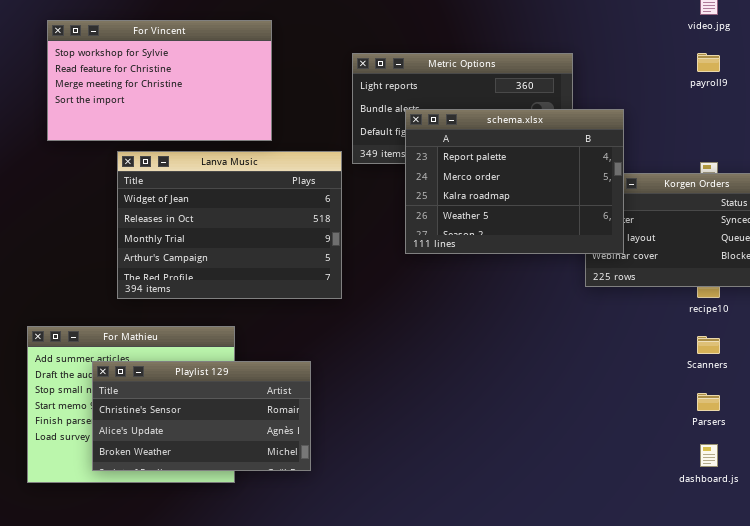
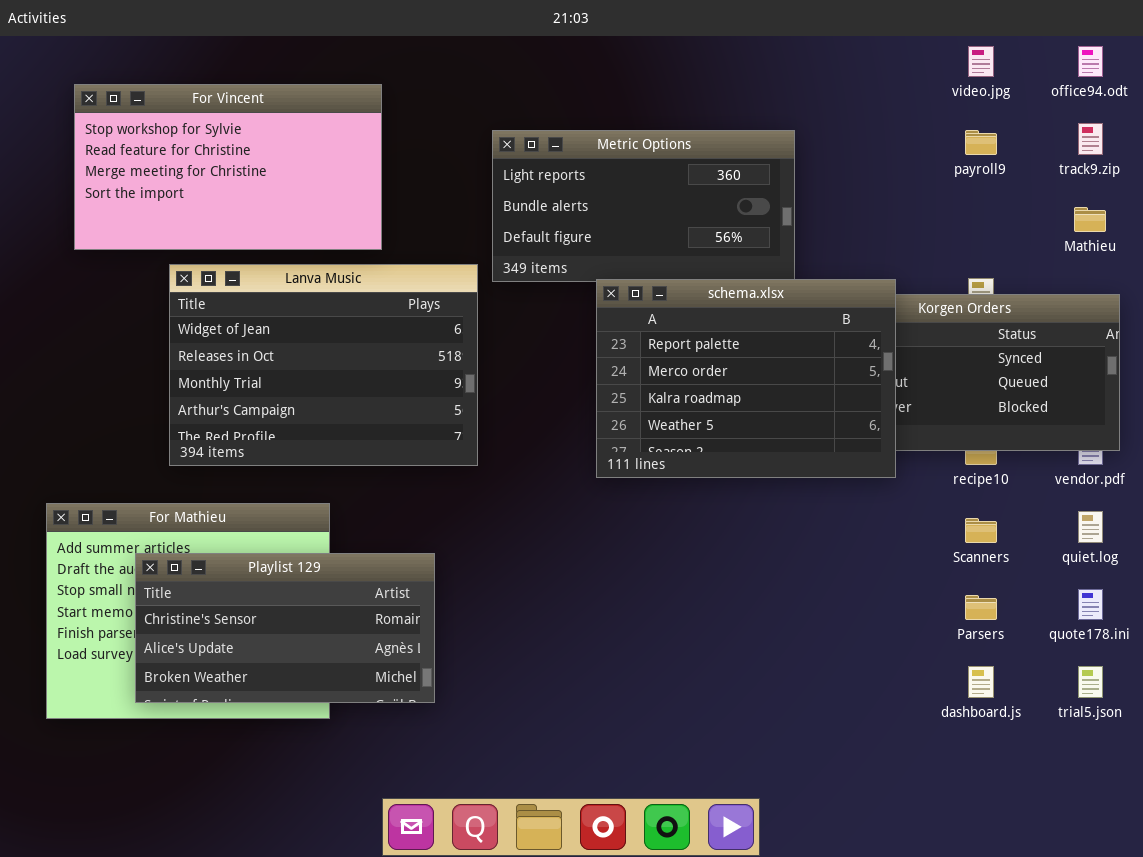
schema.xlsx: [405,109,624,254] -> [596,279,896,478], moved

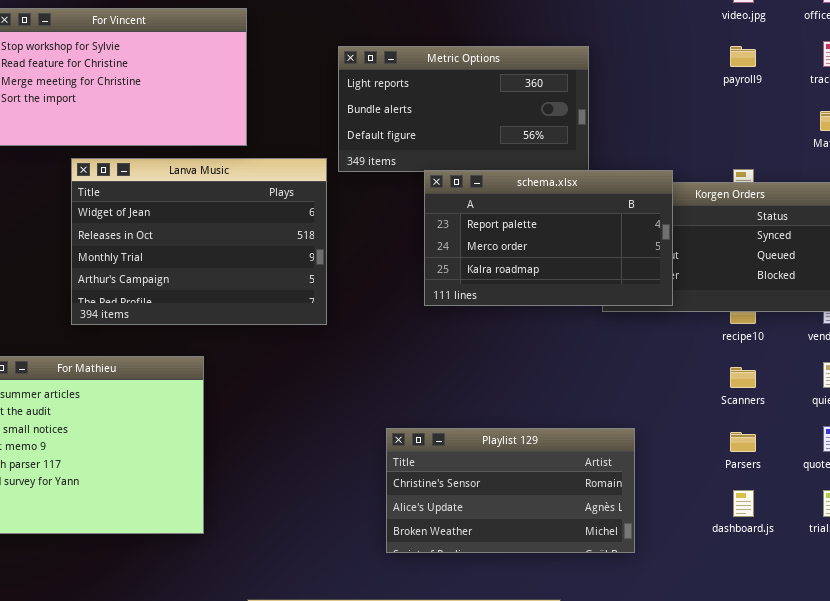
schema.xlsx: [596,279,896,478] -> [424,170,673,306], resized
Playlist 129: [135,553,435,703] -> [386,428,635,553], moved

